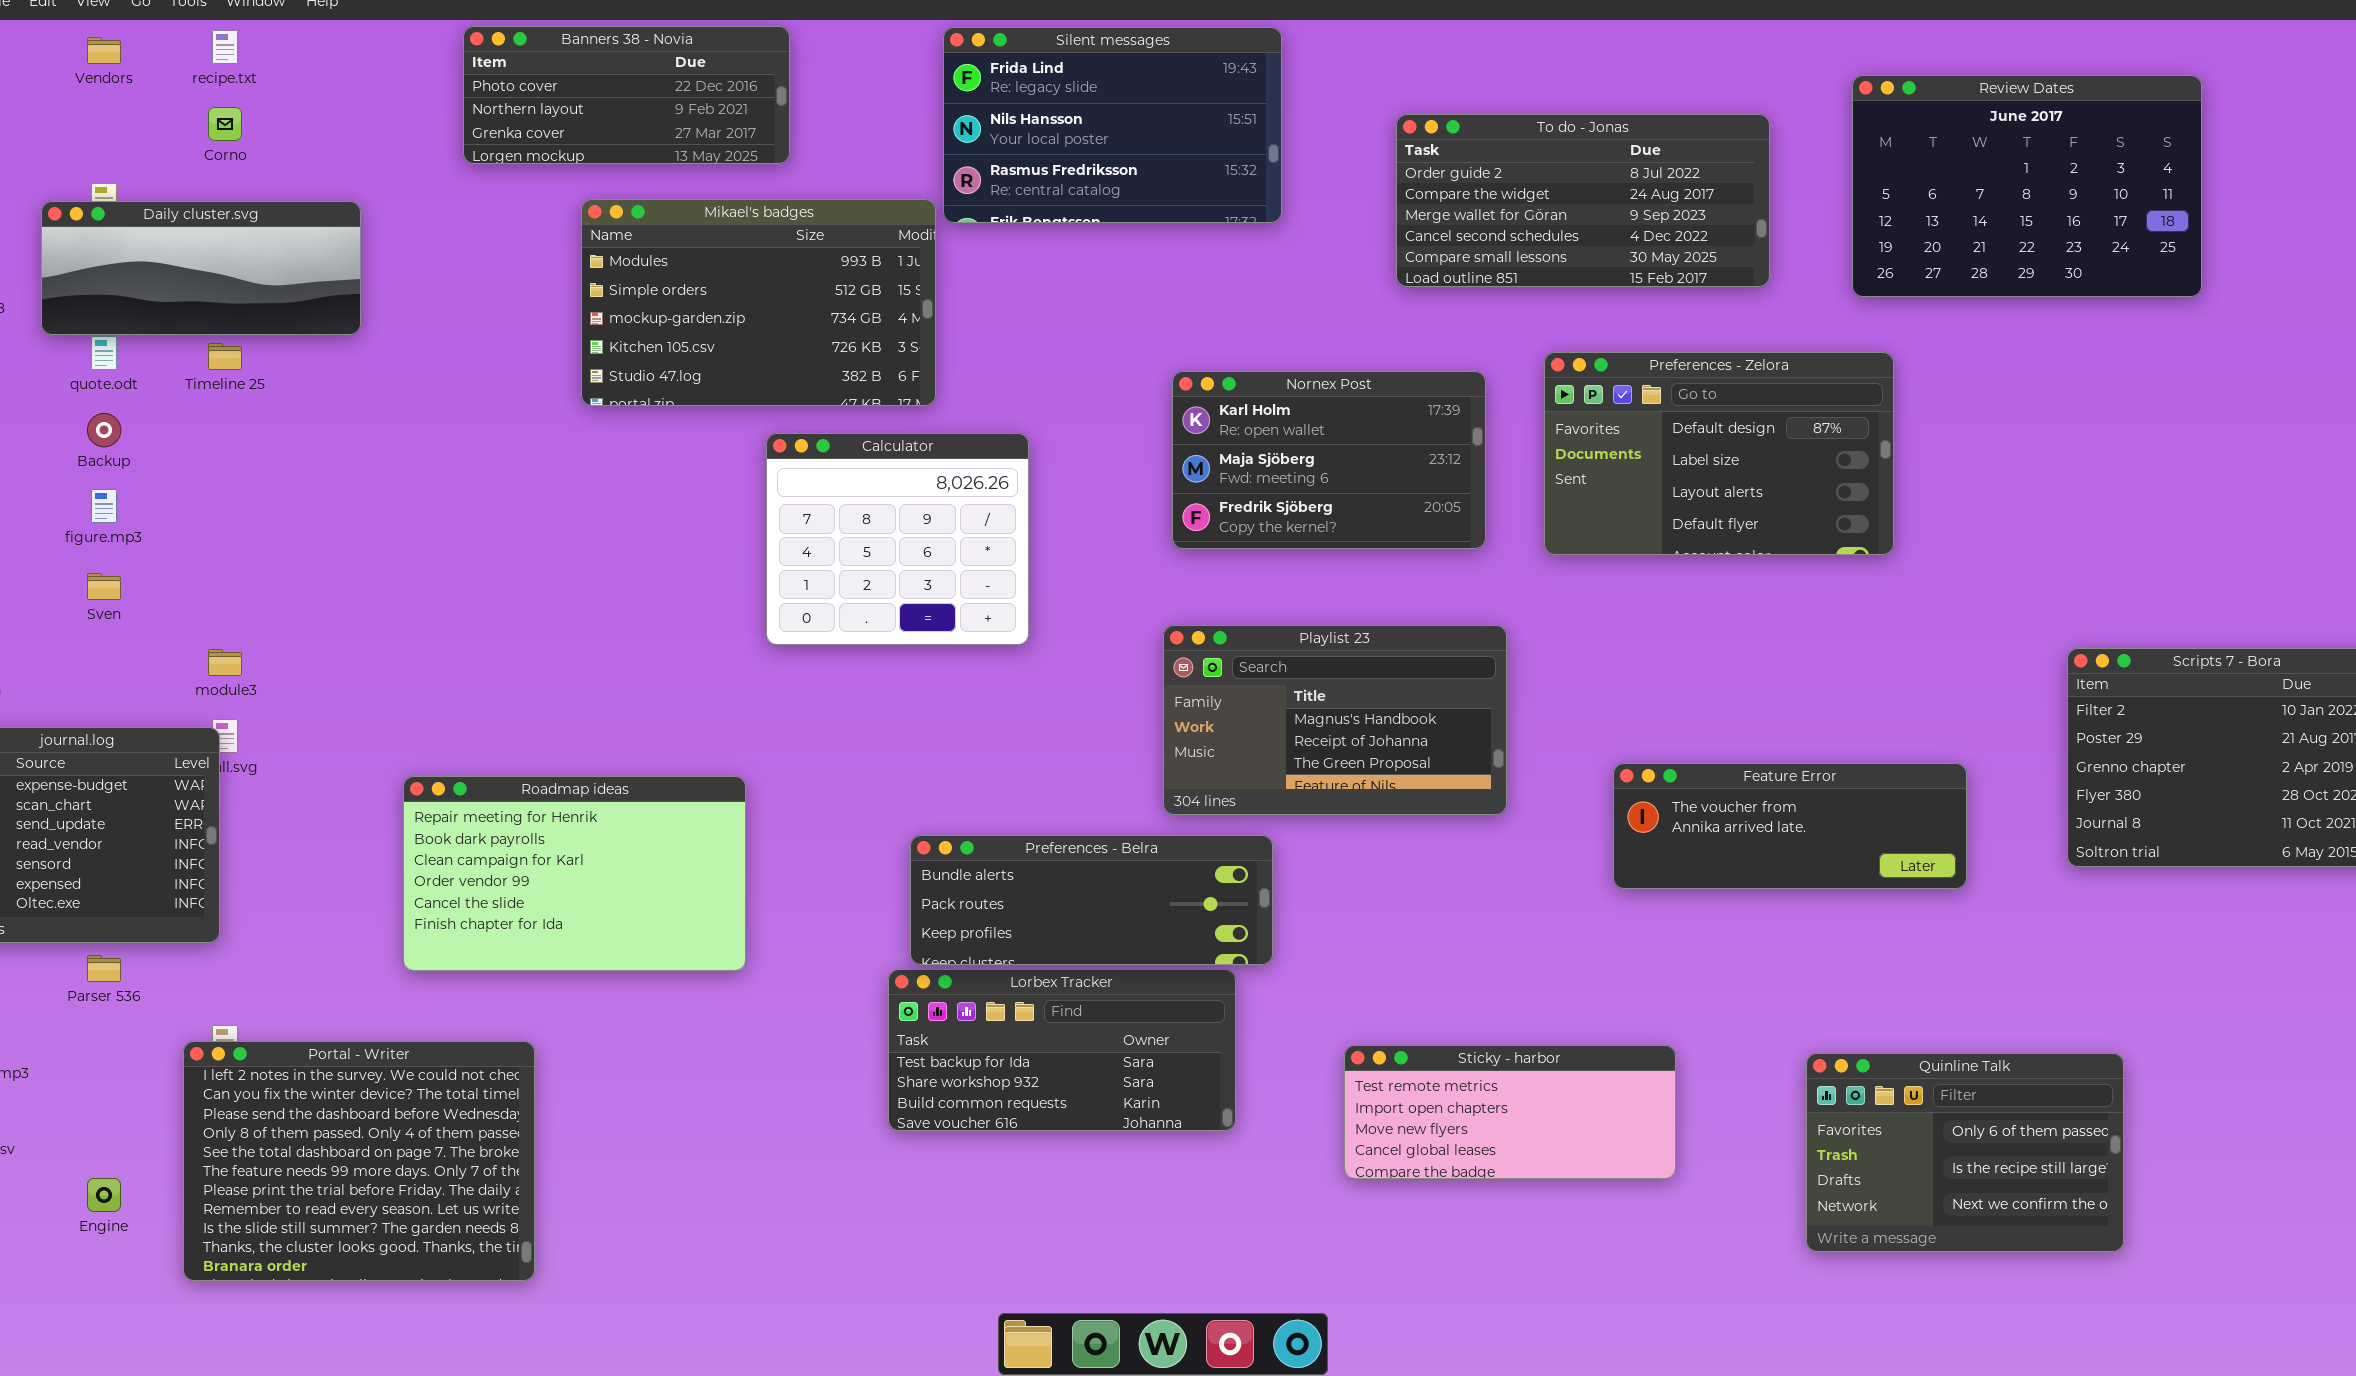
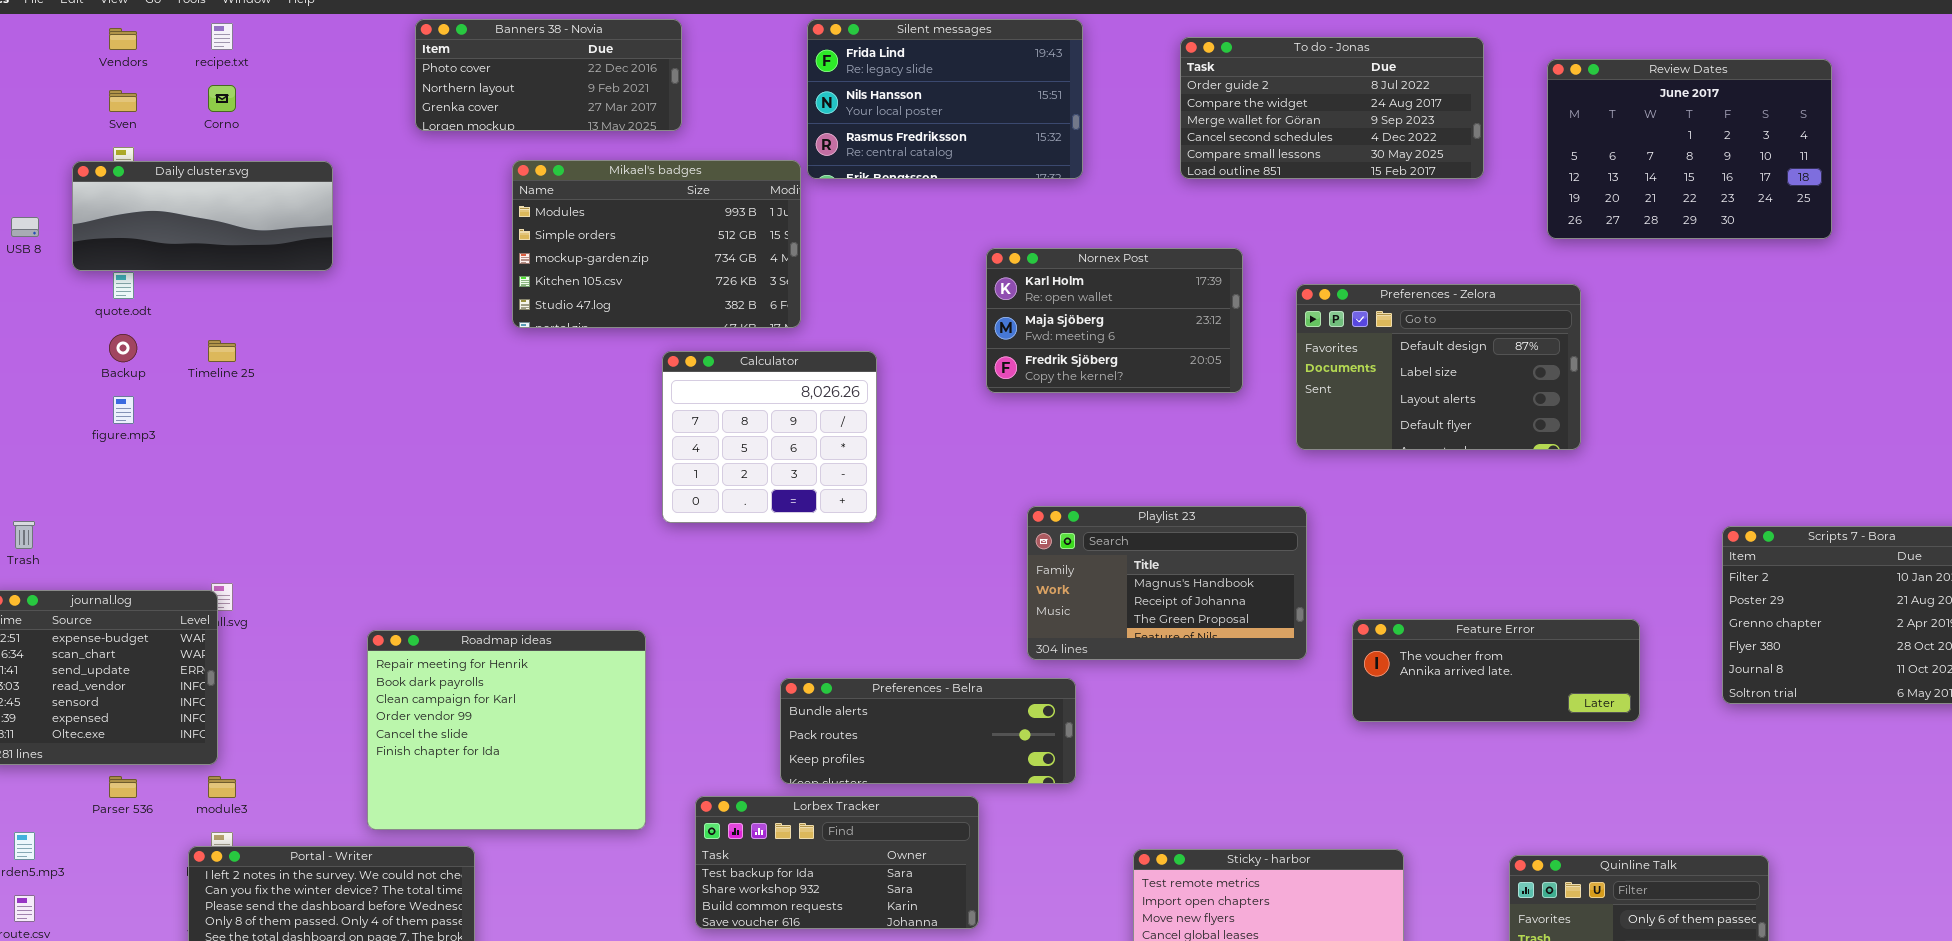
To do - Jonas: [1396,114,1770,287] -> [1180,37,1484,179], moved
Timeline 25: [208,343,242,370] -> [208,340,236,362], moved
Nornex Post: [1172,371,1486,549] -> [986,248,1243,393], moved
Sven: [87,573,121,600] -> [109,90,137,112], moved
Playlist 23: [1163,625,1507,815] -> [1027,506,1307,660], moved
module3: [208,649,242,676] -> [208,776,236,798], moved
Roadmap ideas: [403,776,746,971] -> [367,630,646,830], resized
Lorbex Tracker: [888,969,1236,1131] -> [695,796,979,929], moved

